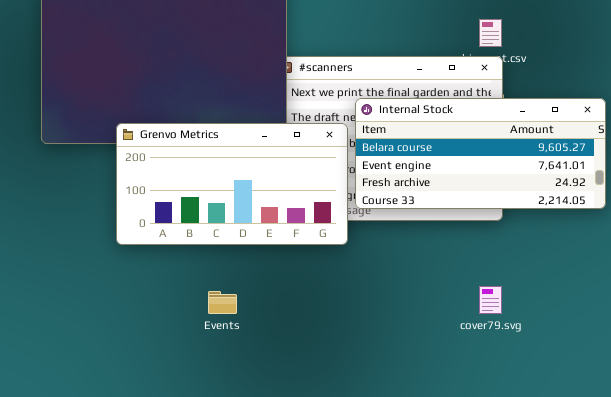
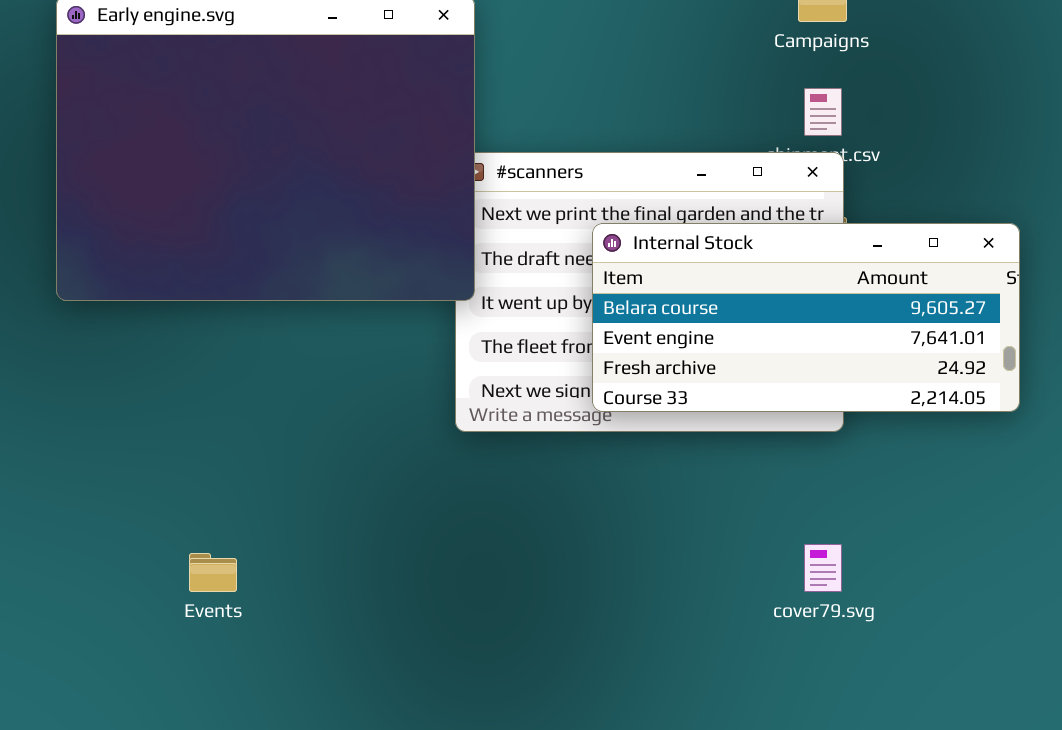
Grenvo Metrics: [116,123,348,245] -> none, closed
Events: [208,291,237,314] -> [189,553,237,592], moved

